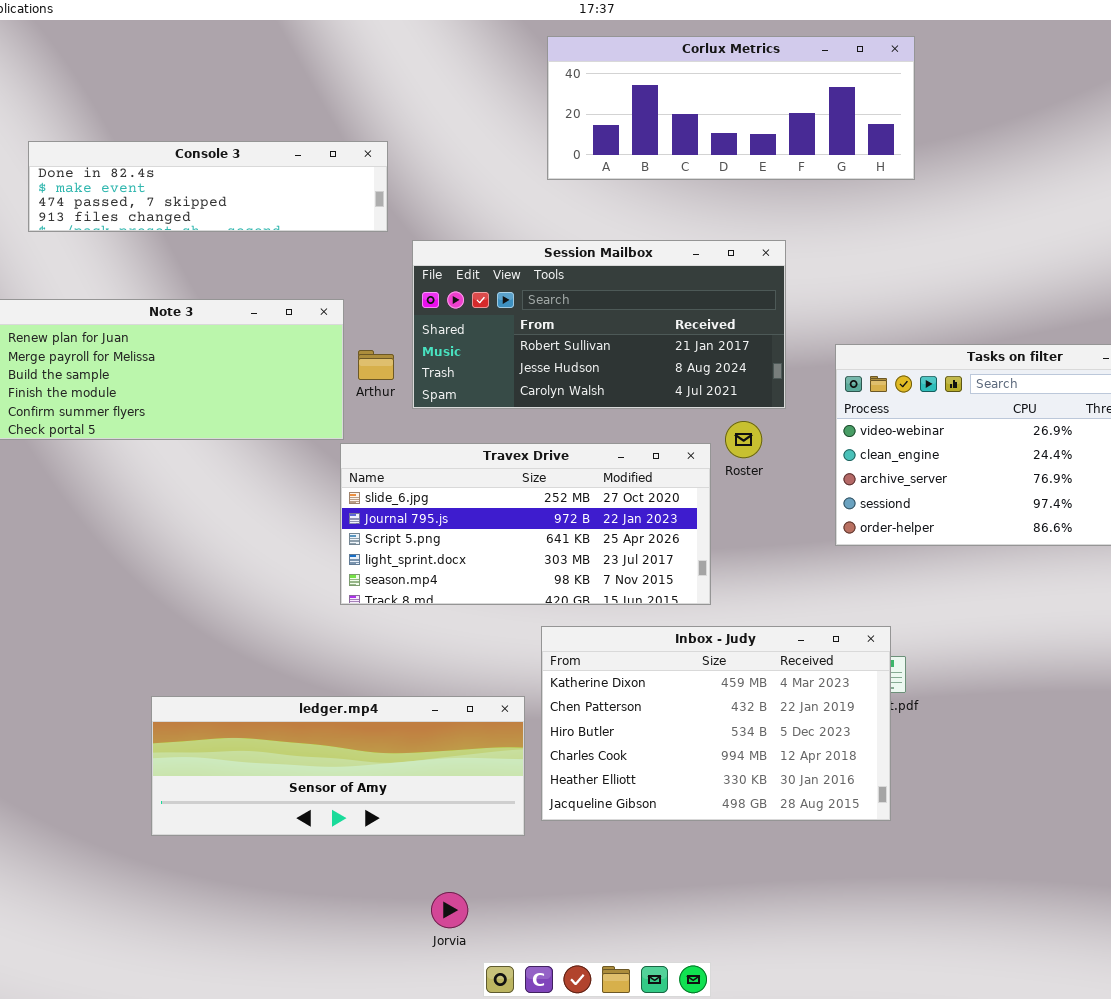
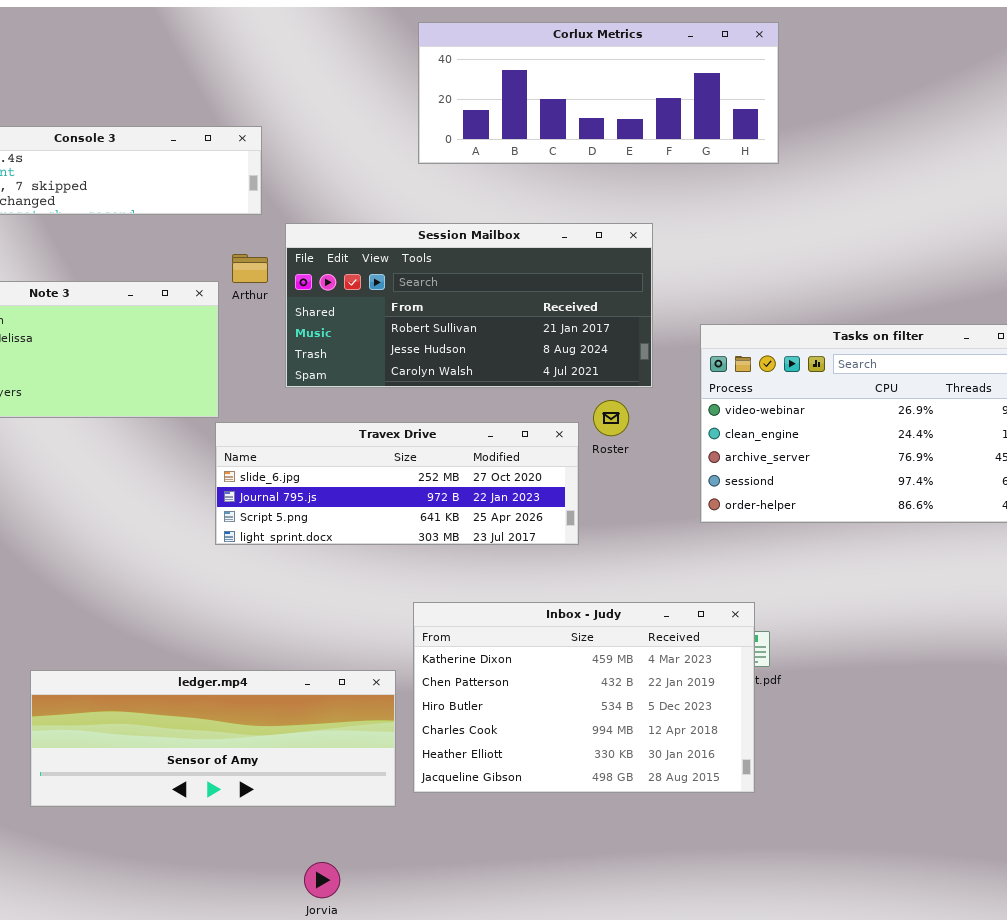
Arthur: [358,350,394,380] -> [232,254,268,283], moved
Travex Drive: [340,443,711,605] -> [215,422,579,545], resized

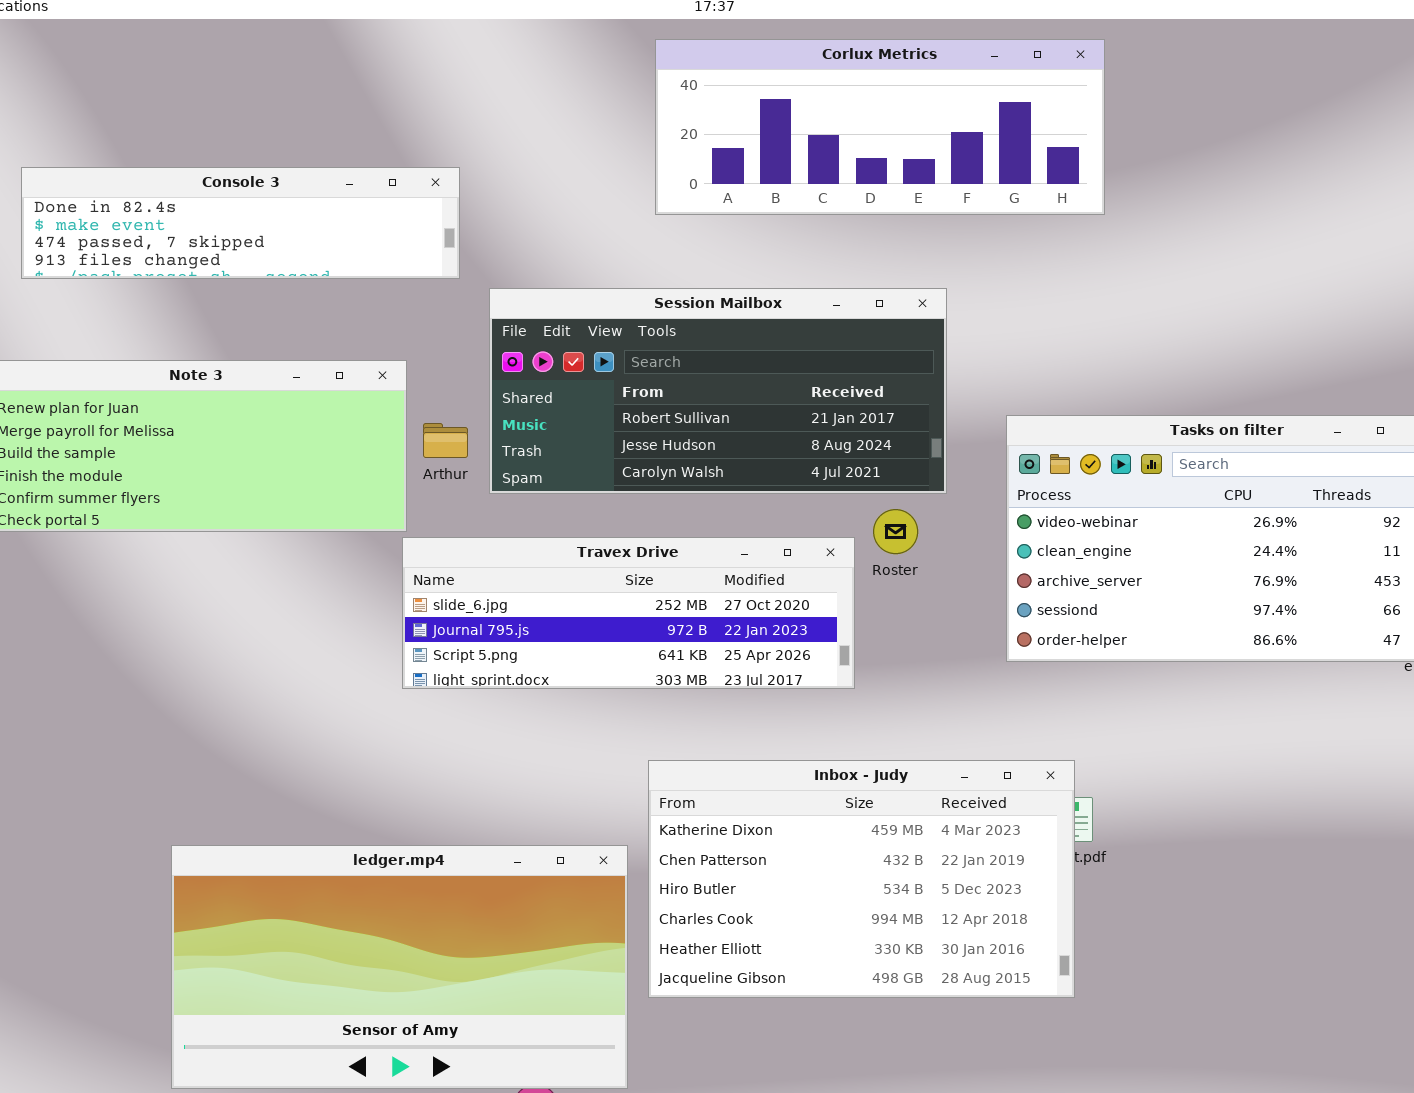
Arthur: [232,254,268,283] -> [423,423,468,458], moved
ledger.mp4: [30,670,396,807] -> [171,845,628,1089], resized

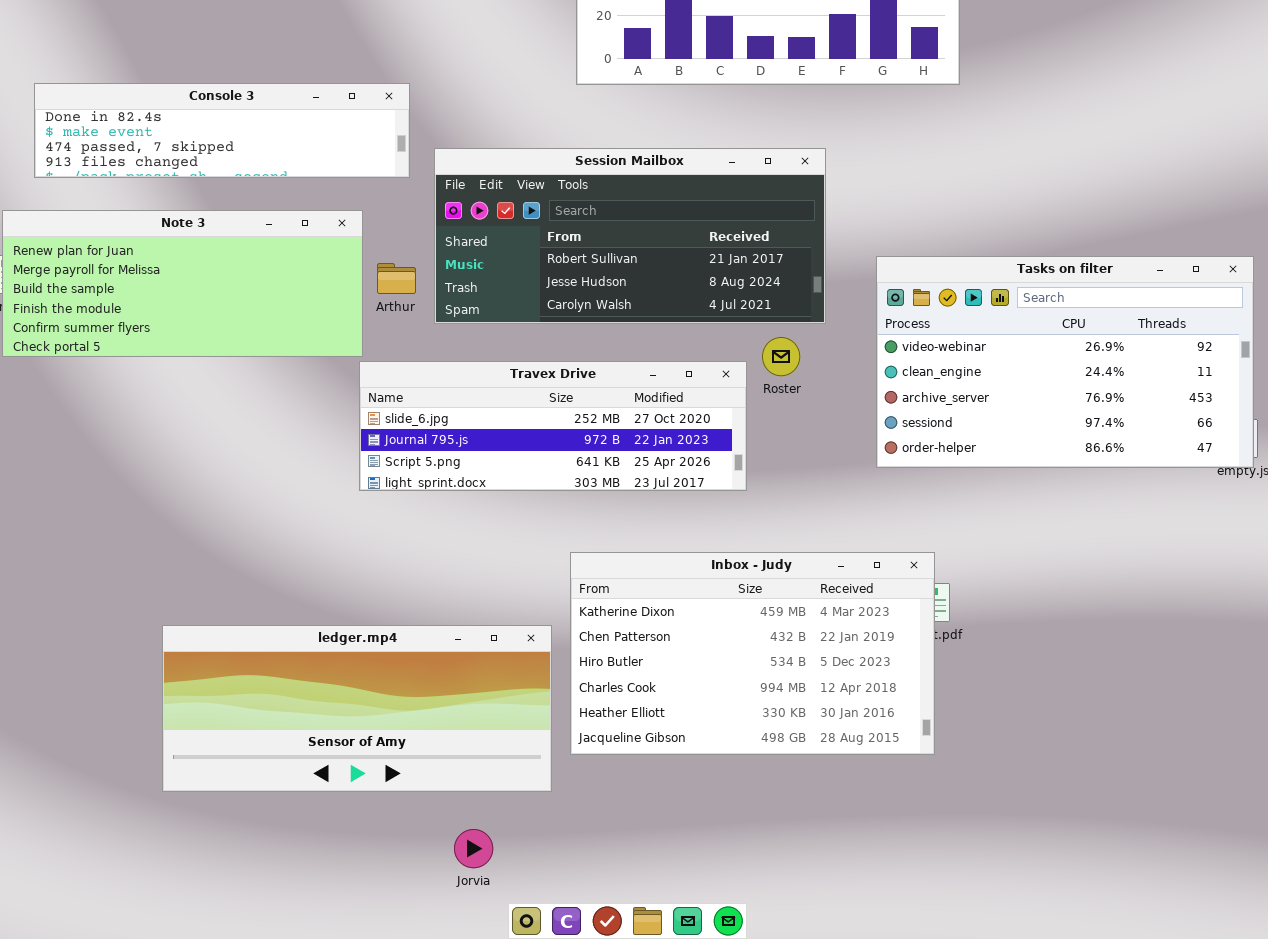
Console 3: [21,167,460,279] -> [34,83,410,178], moved
ledger.mp4: [171,845,628,1089] -> [162,625,552,792], resized

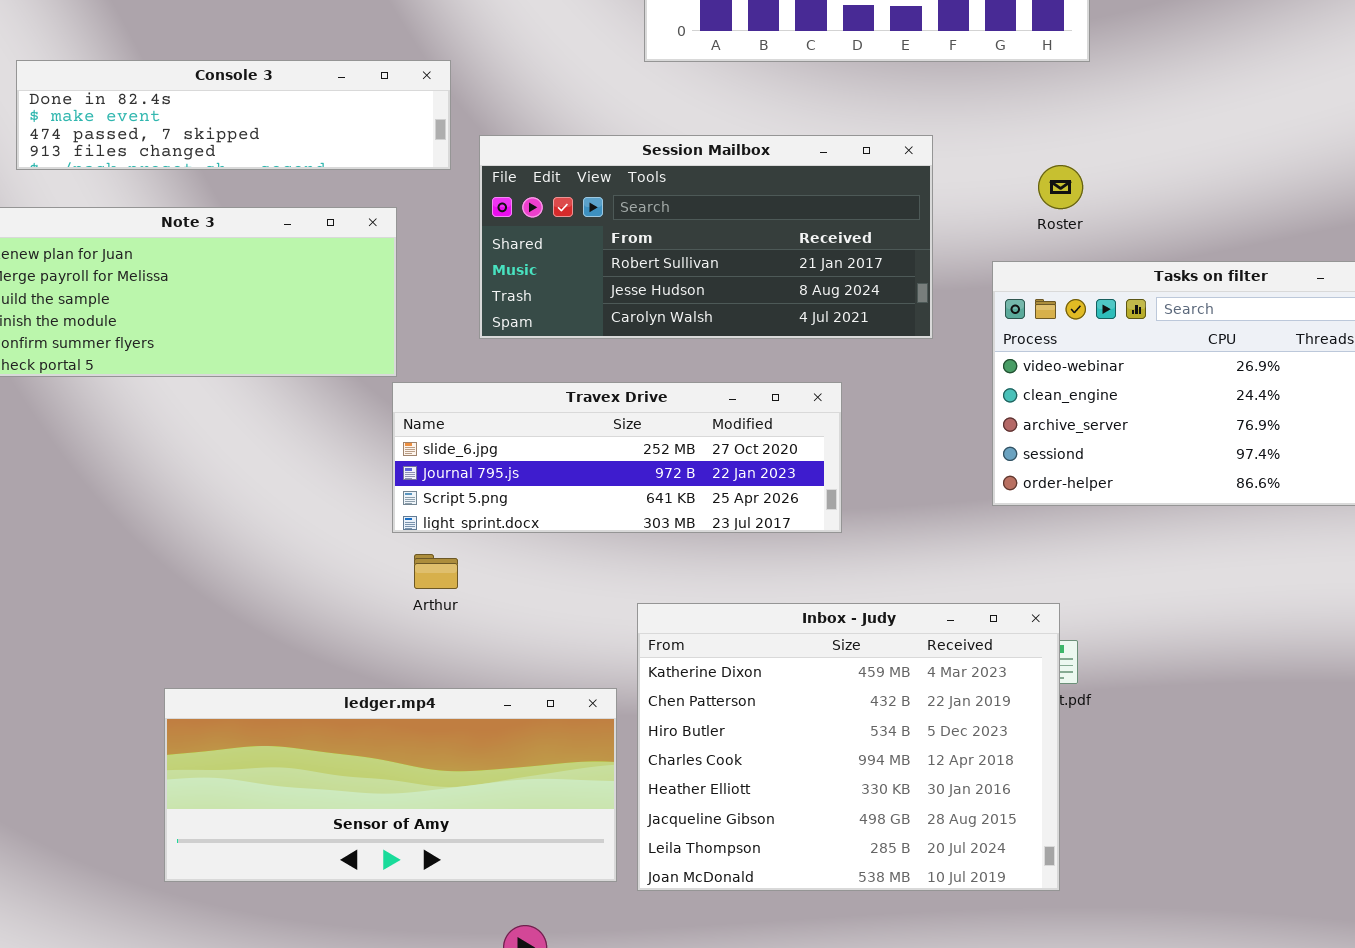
Arthur: [377,263,416,294] -> [414,554,458,589], moved
Roster: [762,337,800,376] -> [1038,165,1083,209], moved
Inbox - Judy: [570,552,935,755] -> [637,603,1060,891], resized

